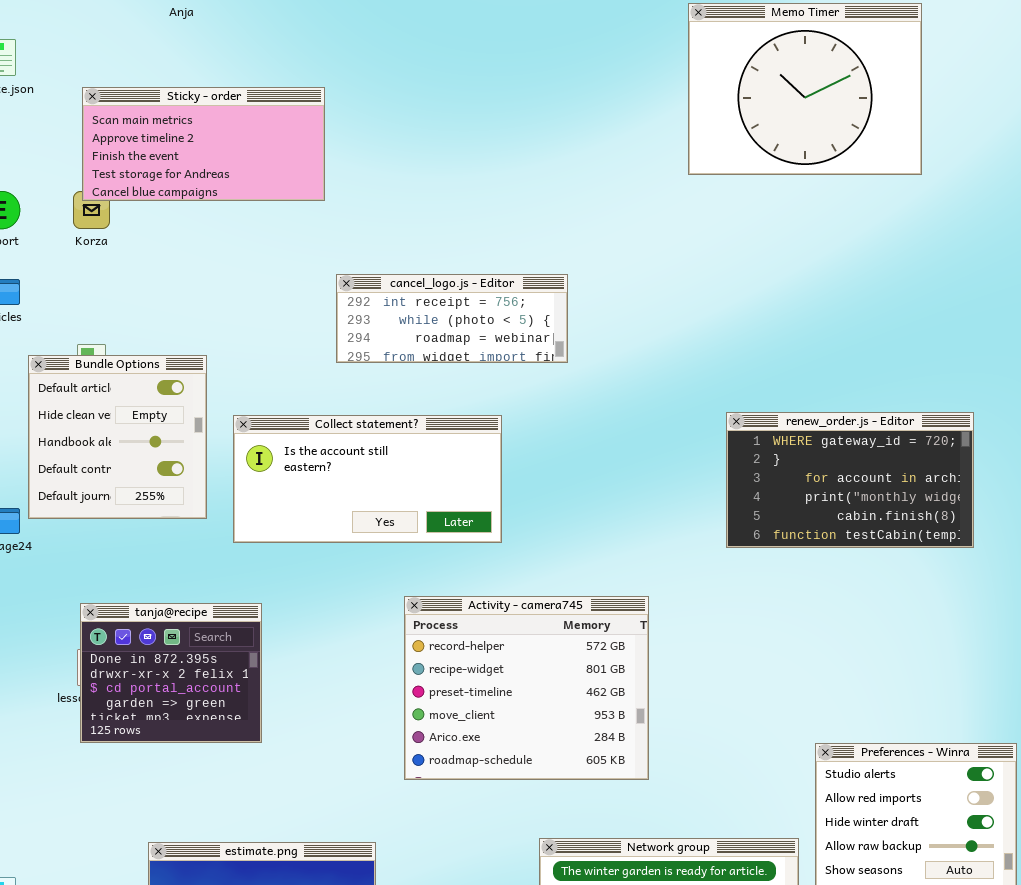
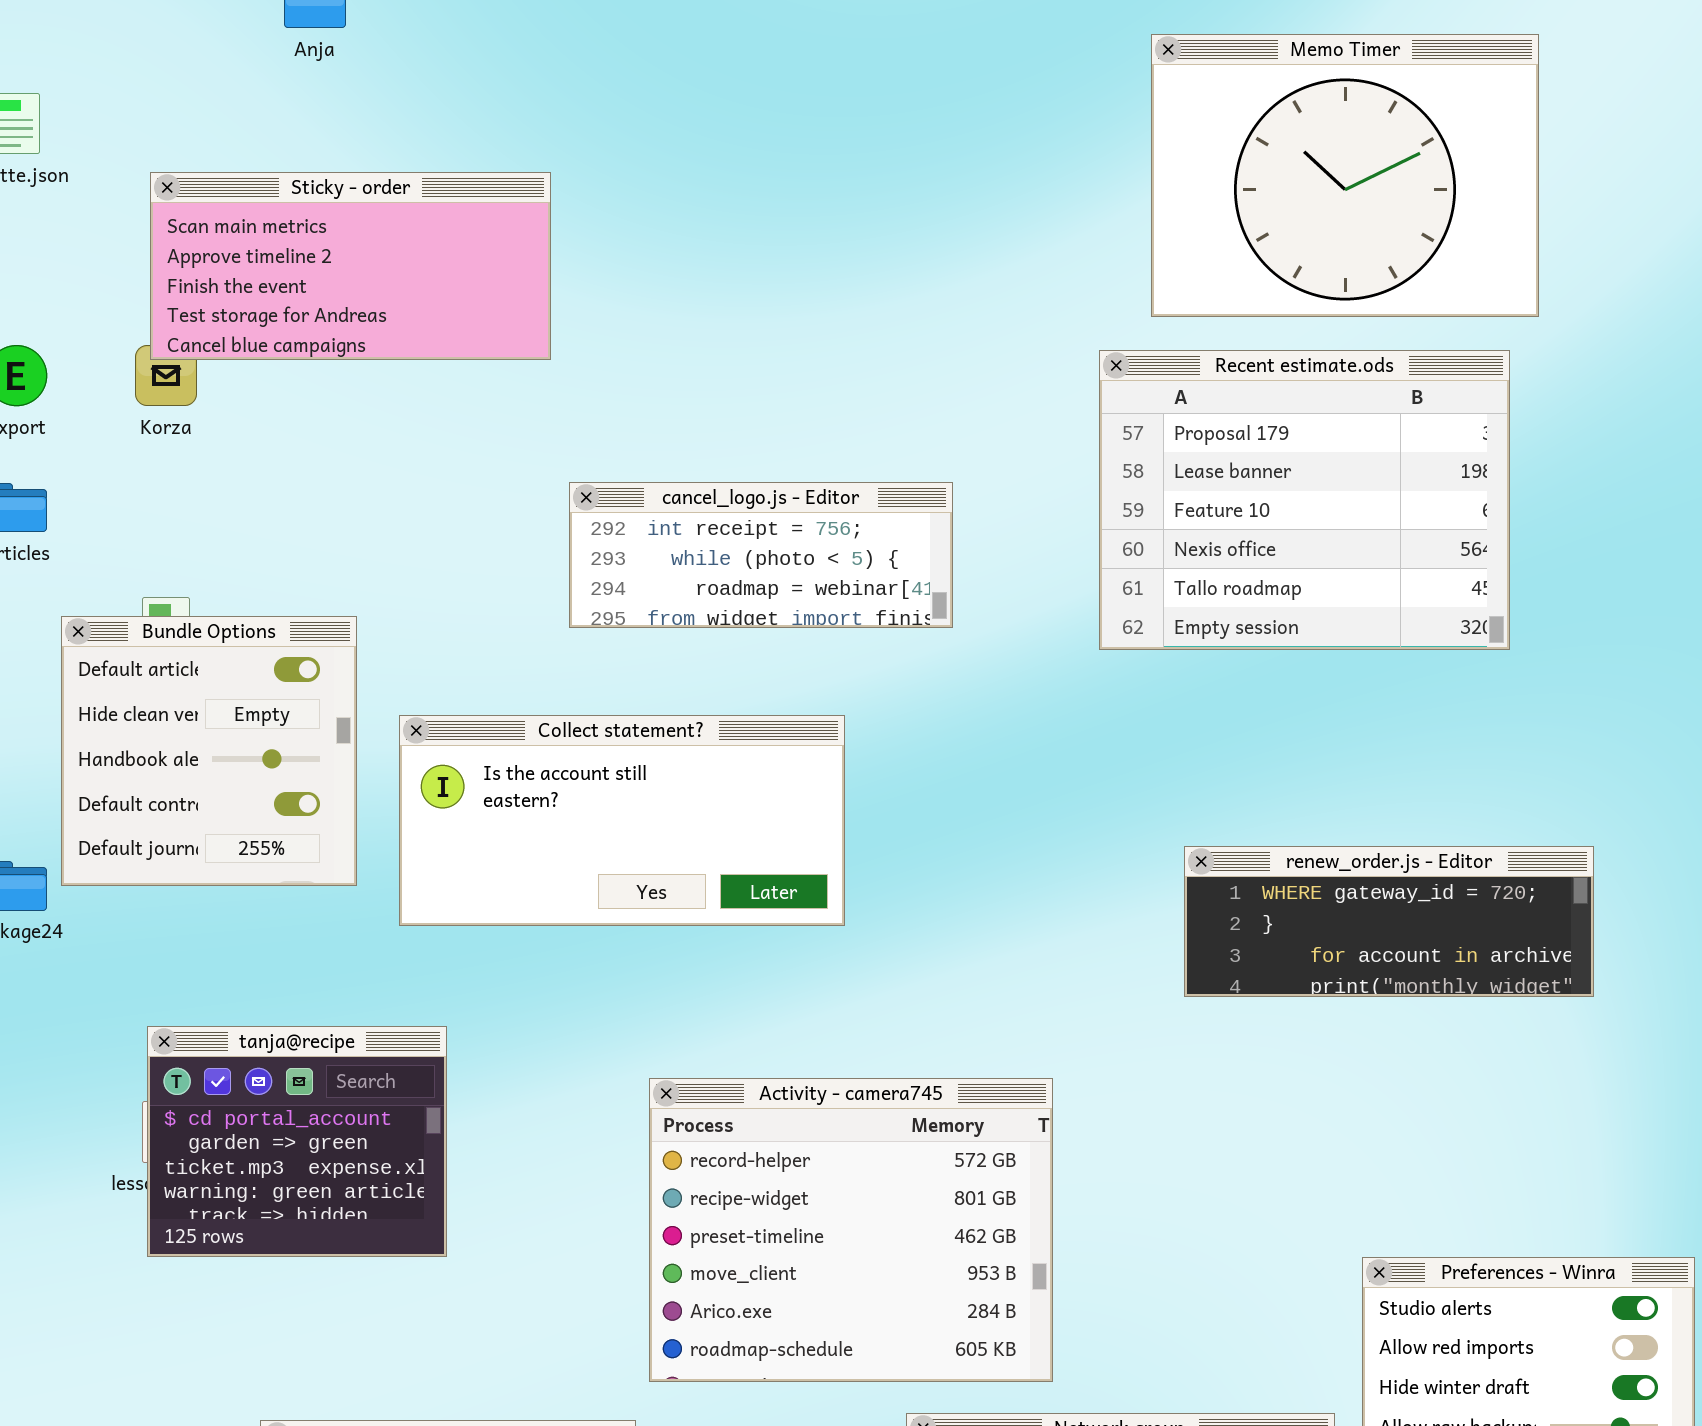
Recent estimate.ods: none -> [1099,350,1510,650], opened
renew_order.js - Editor: [726,412,974,548] -> [1184,846,1594,997], moved, resized
Activity - camera745: [404,596,649,780] -> [649,1078,1053,1382], moved
tanja@recipe: [80,603,262,743] -> [147,1026,447,1257], scrolled down 2 rows

